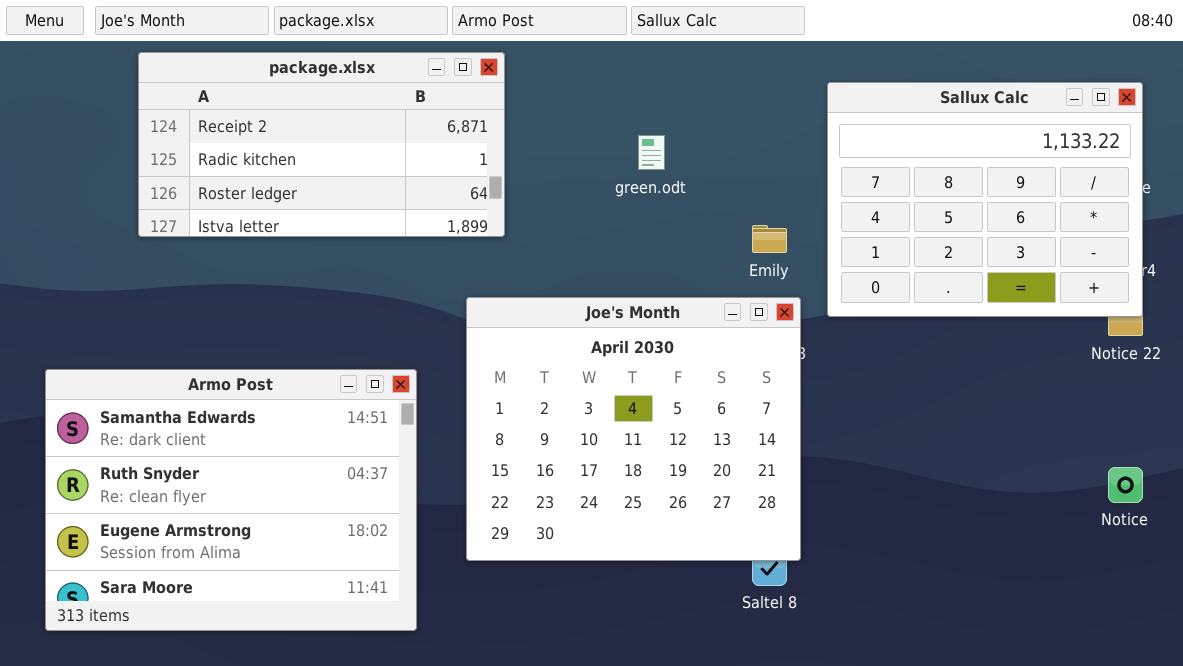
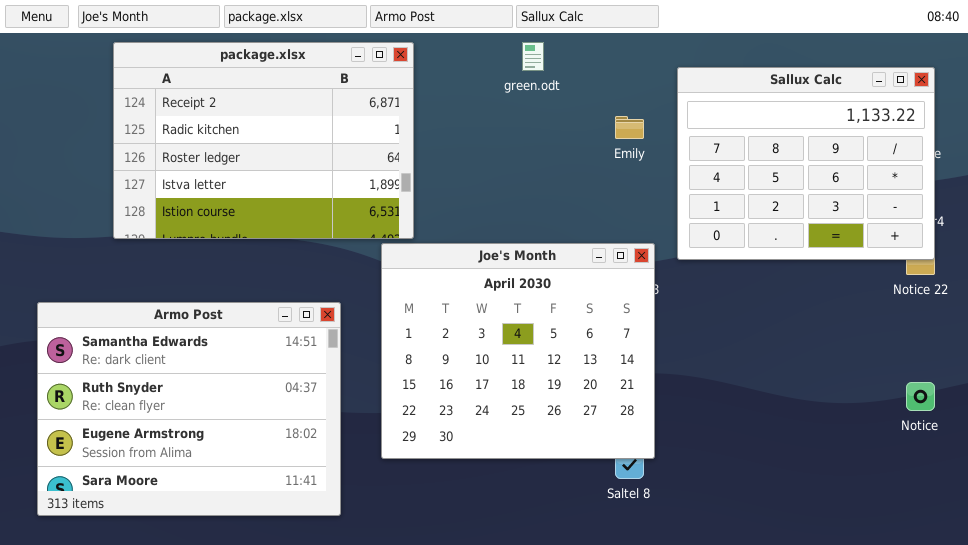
package.xlsx: [138,52,505,237] -> [113,42,414,239], resized
green.odt: [638,135,665,170] -> [522,42,544,71], moved
Emily: [752,225,787,253] -> [615,116,644,139], moved

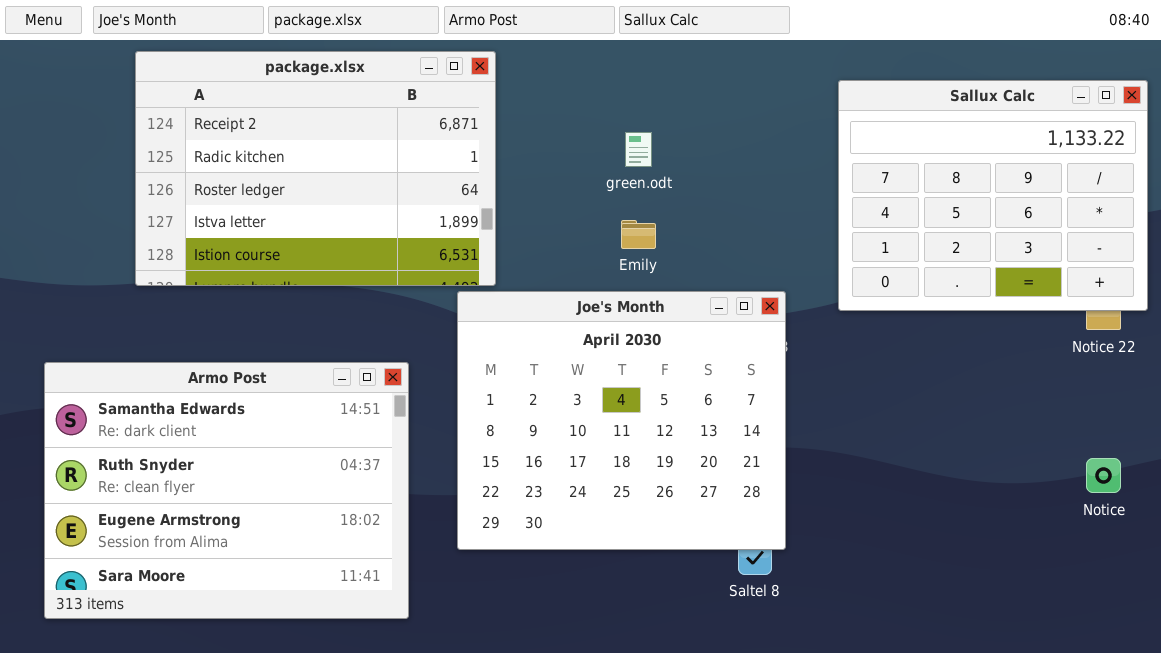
green.odt: [522,42,544,71] -> [625,132,652,167], moved
Sallux Calc: [677,67,935,260] -> [838,80,1148,311], moved
Emily: [615,116,644,139] -> [621,220,656,249], moved

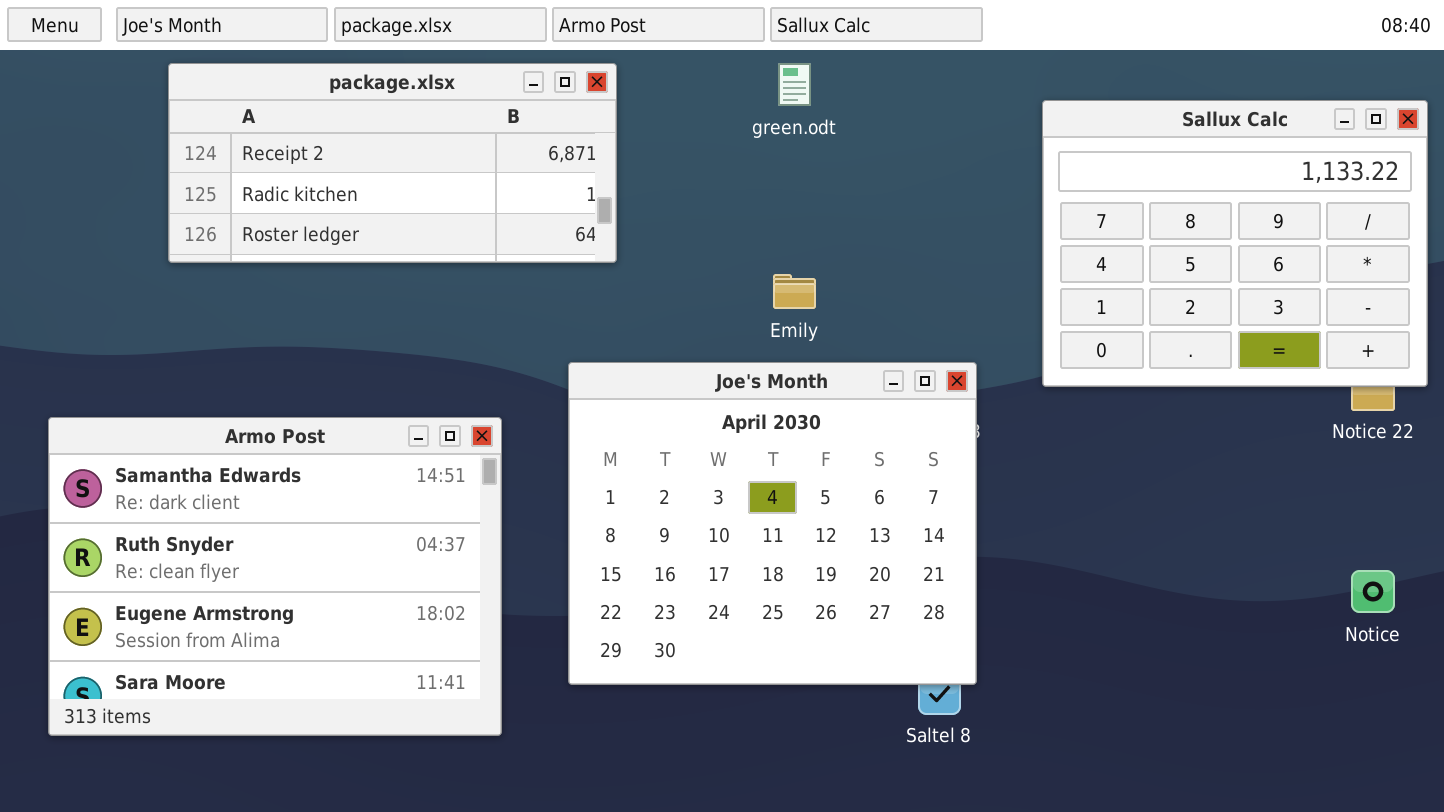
package.xlsx: [135,51,496,286] -> [168,63,617,263], resized
green.odt: [625,132,652,167] -> [778,63,811,106], moved
Armo Post: [44,362,409,619] -> [48,417,502,736], moved

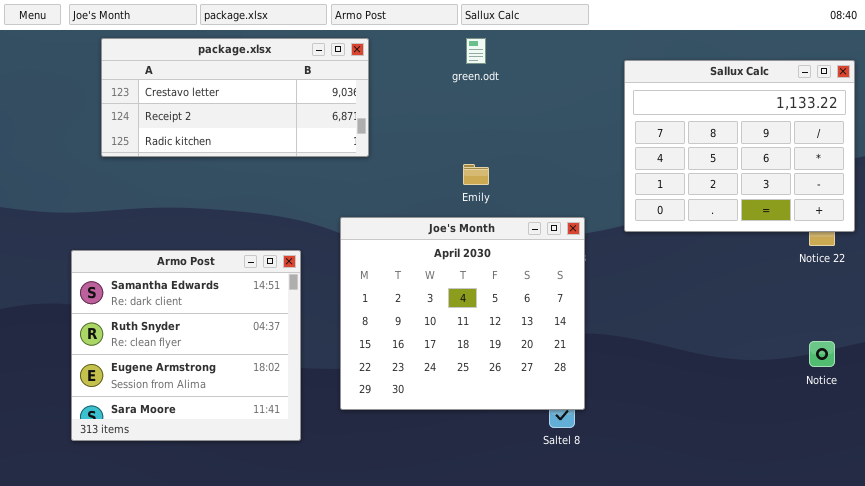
package.xlsx: [168,63,617,263] -> [101,38,369,157], scrolled up 1 row
Armo Post: [48,417,502,736] -> [71,250,301,441], resized

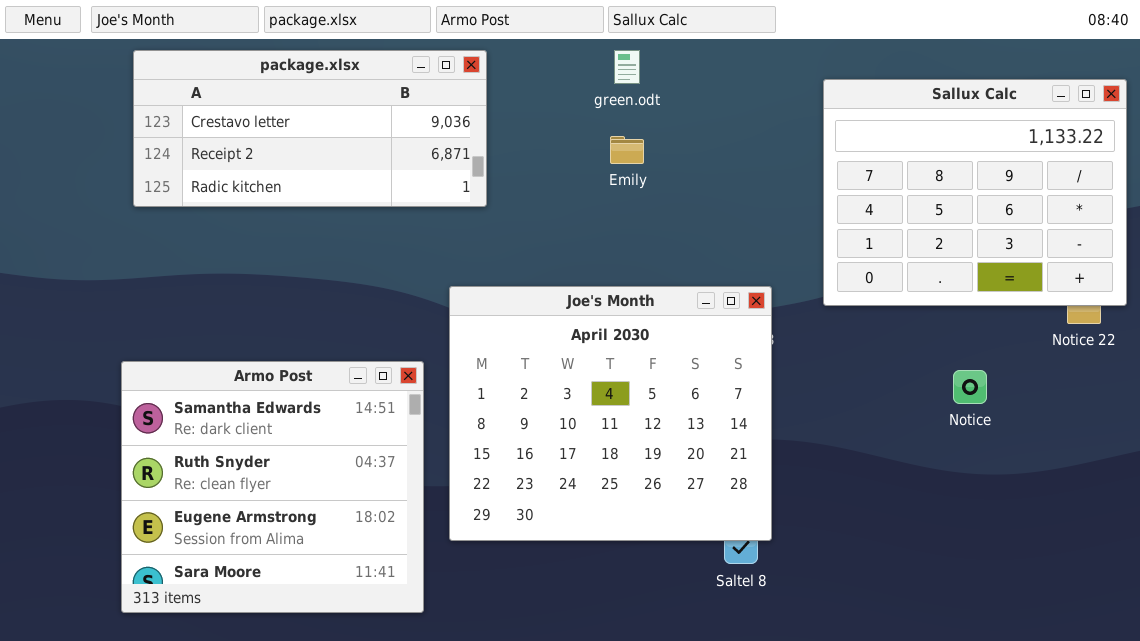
Emily: [463,164,489,185] -> [610,136,644,164], moved
Armo Post: [71,250,301,441] -> [121,361,424,613], moved
Notice: [809,341,835,367] -> [953,370,987,404], moved

